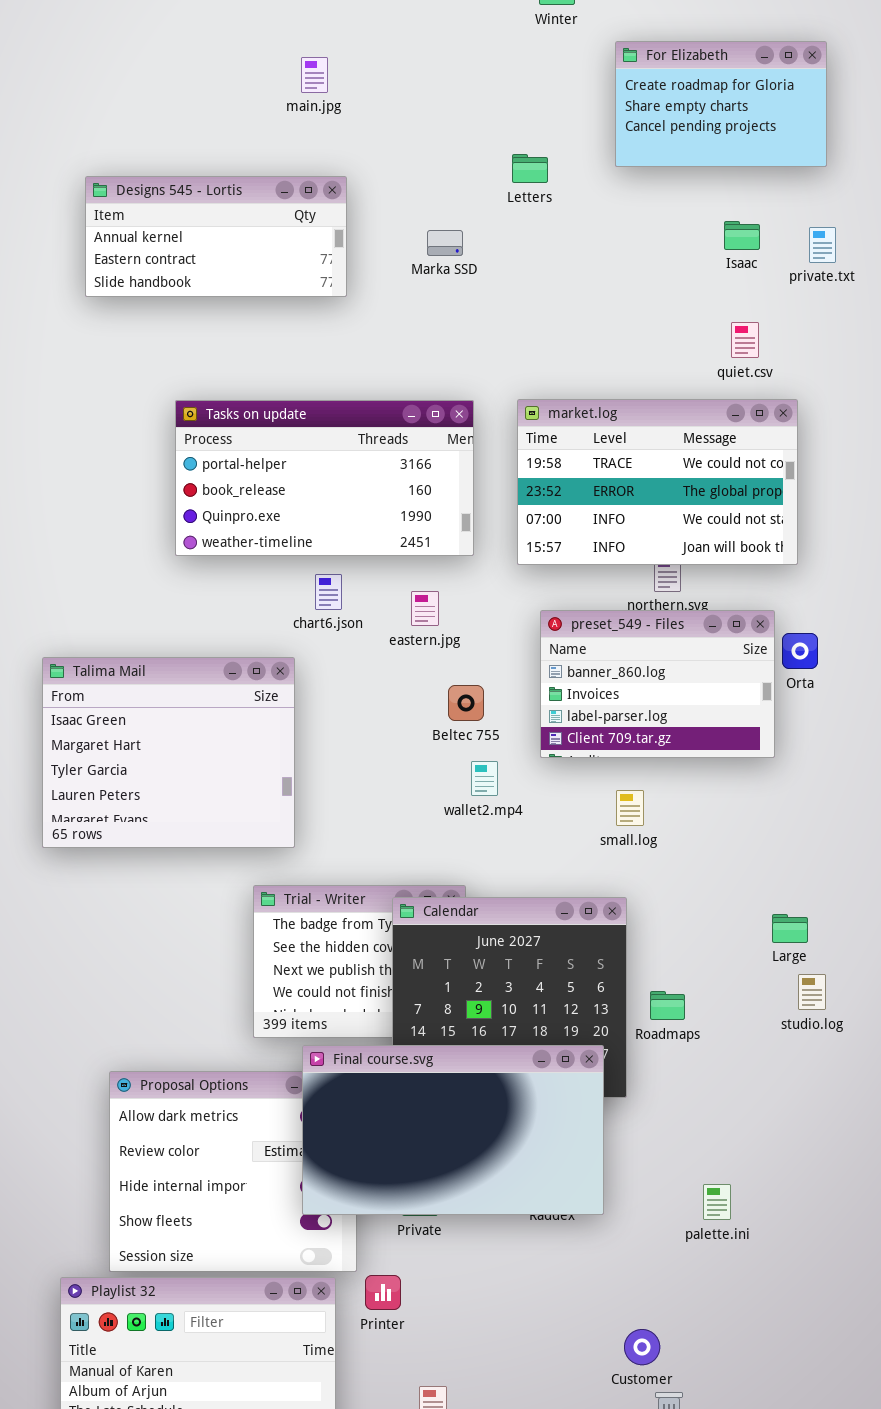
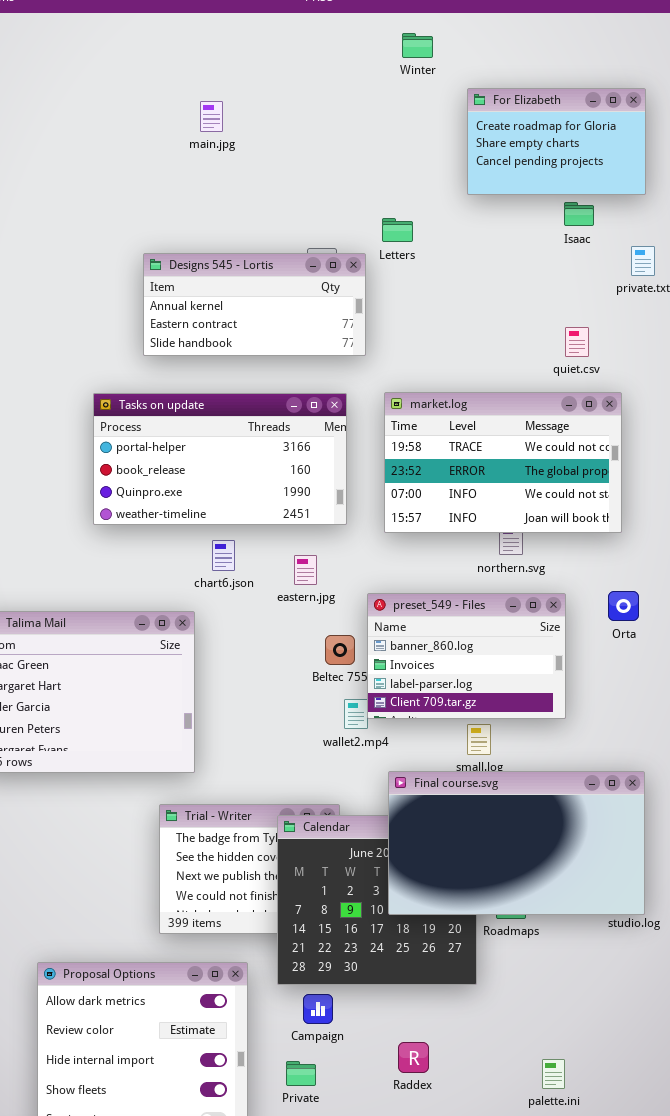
Letters: [512,154,548,183] -> [382,218,413,242], moved
Designs 545 - Lortis: [85,176,347,297] -> [143,253,366,356], moved
Isaac: [724,221,760,250] -> [564,202,594,226], moved
preset_549 - Files: [540,610,775,758] -> [367,593,566,719], moved
Final course.svg: [302,1045,604,1215] -> [388,771,645,915], moved

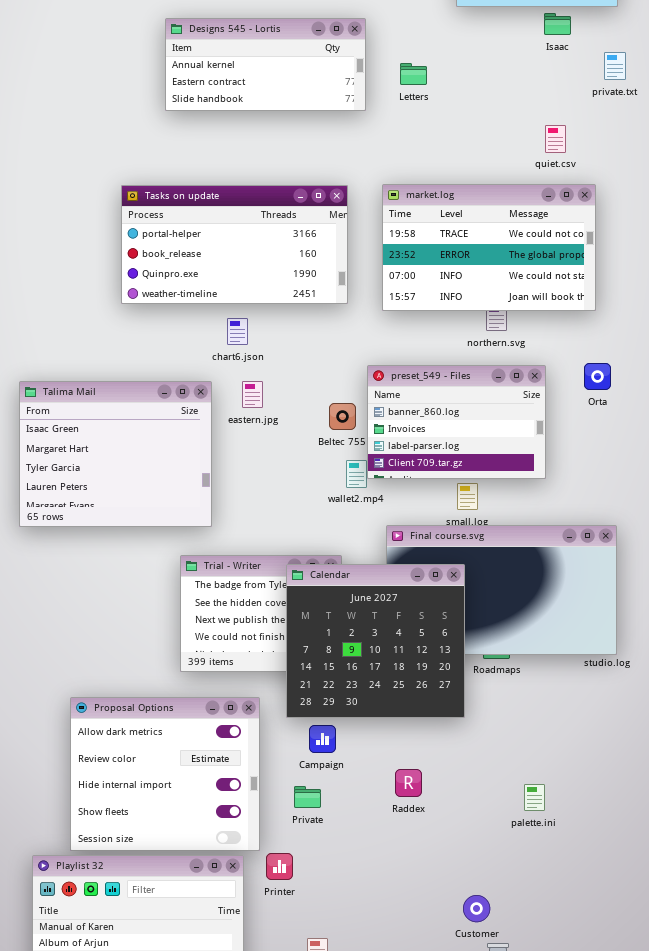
Letters: [382,218,413,242] -> [400,63,427,85], moved
Designs 545 - Lortis: [143,253,366,356] -> [165,18,366,111], moved
eastern.jpg: [294,555,317,585] -> [242,381,263,408], moved
Calendar: [277,815,477,985] -> [286,564,465,718], raised

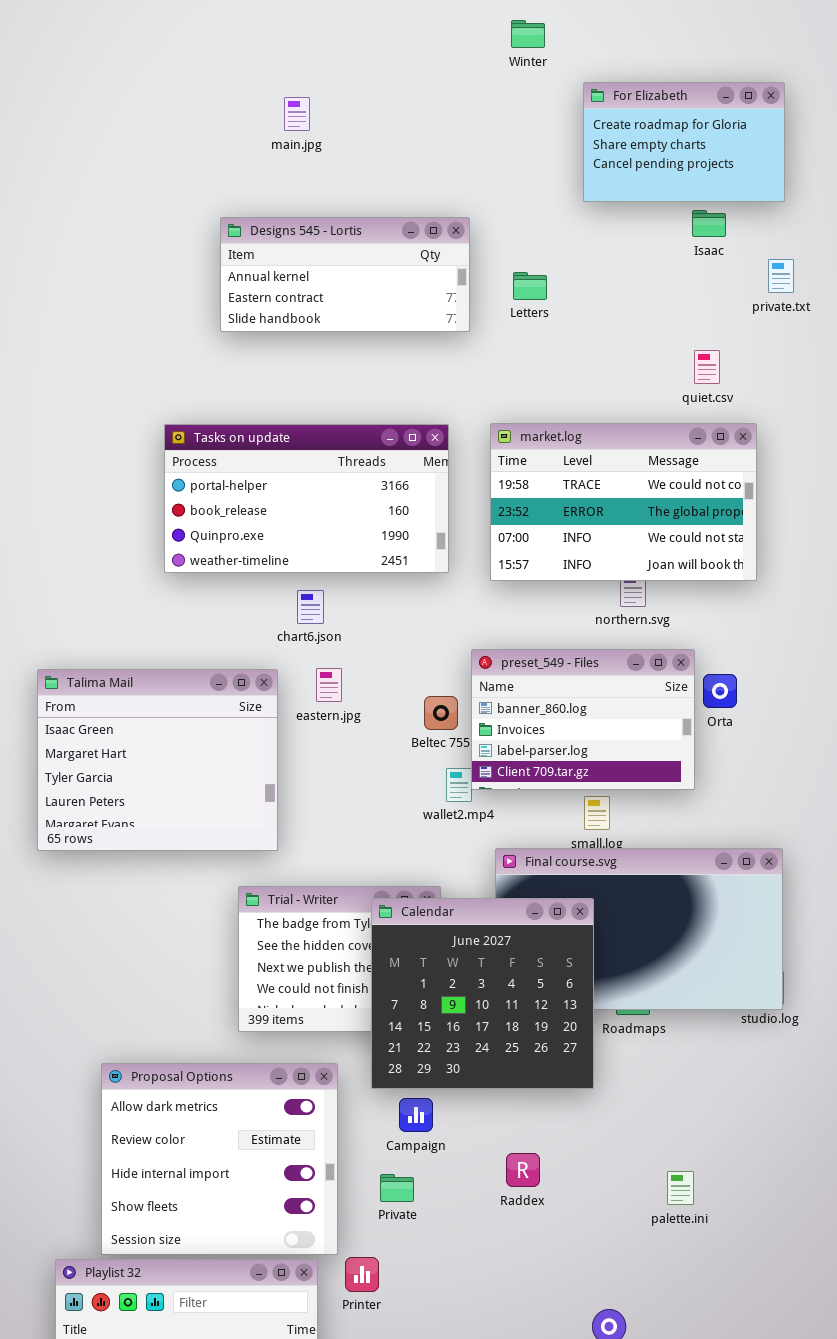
Orta: [584,363,611,390] -> [703,674,737,708], moved

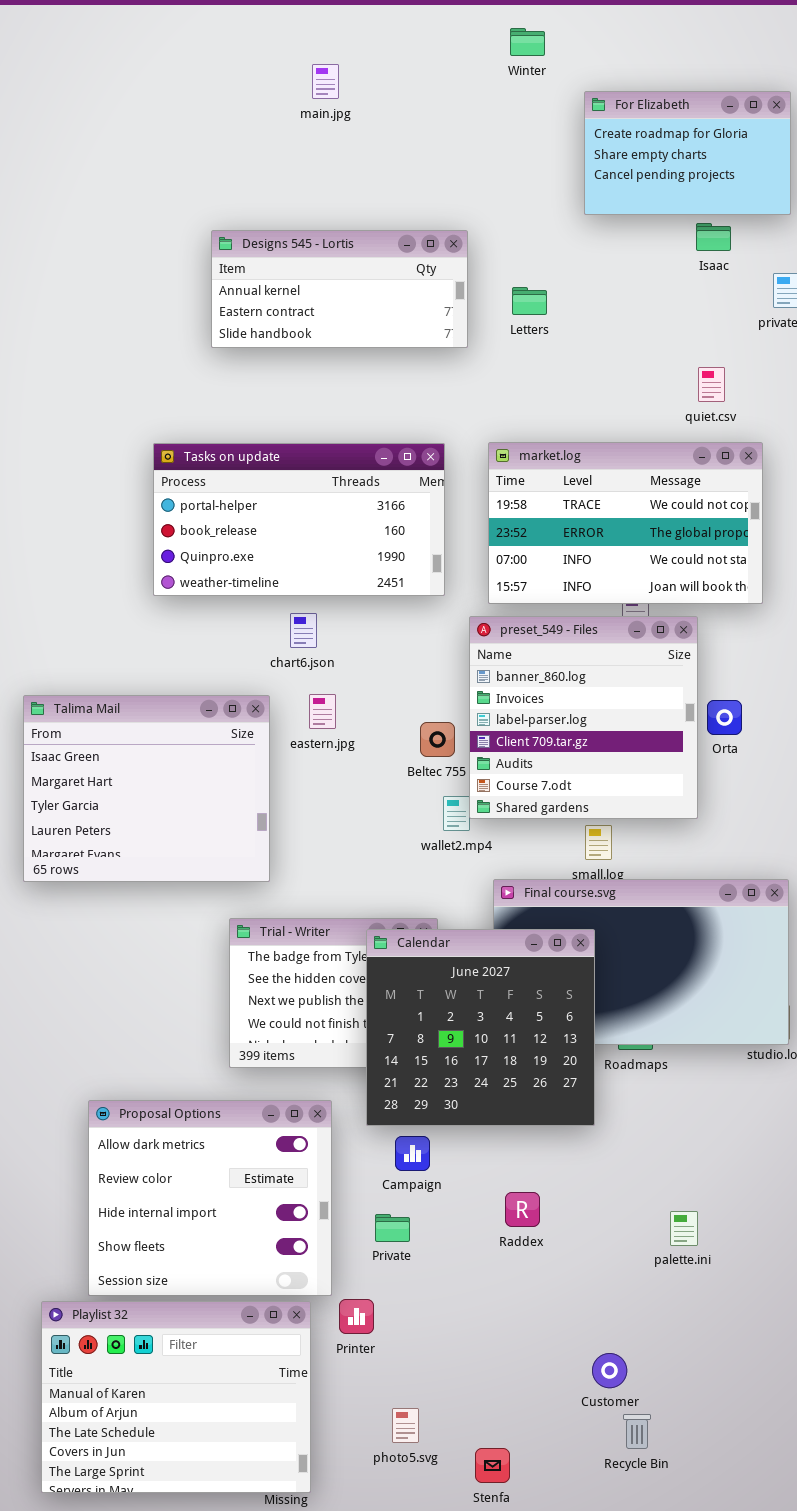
main.jpg: [284,97,310,131] -> [312,64,339,99], moved
preset_549 - Files: [471,649,695,790] -> [469,616,698,819], resized

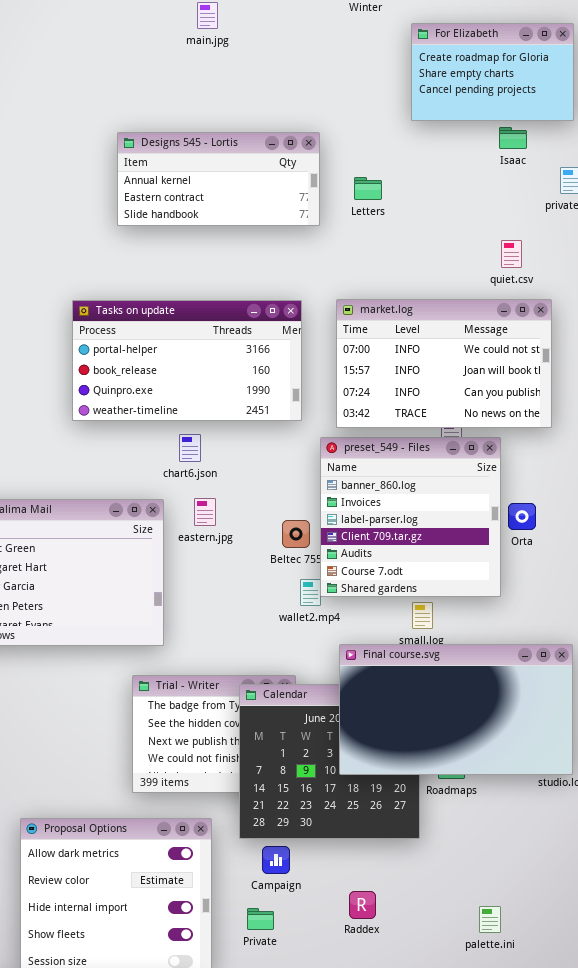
market.log: [488,442,763,604] -> [336,299,552,428], scrolled down 2 rows
Final course.svg: [493,879,789,1045] -> [339,644,573,775], raised

